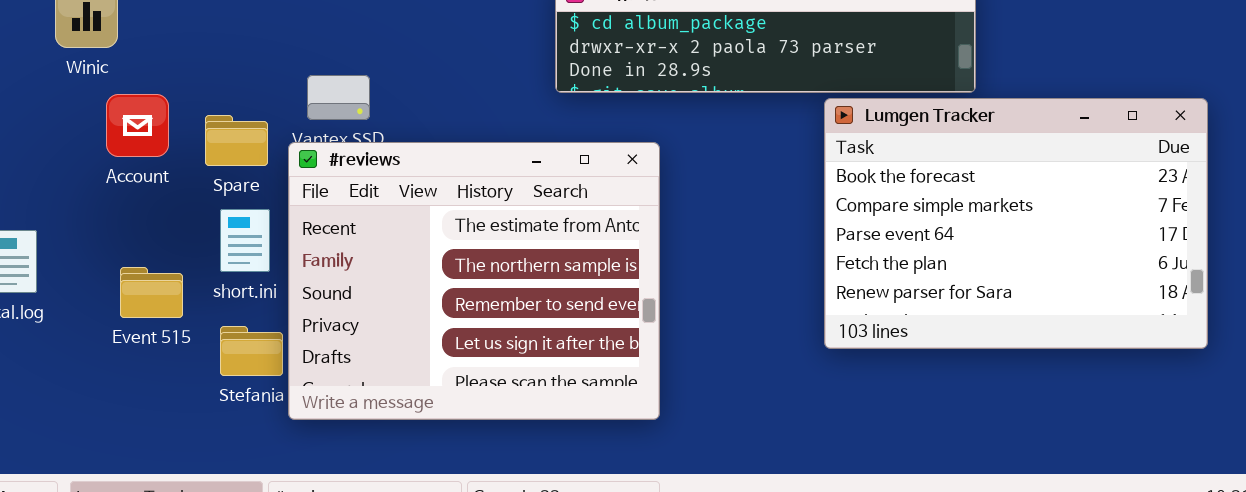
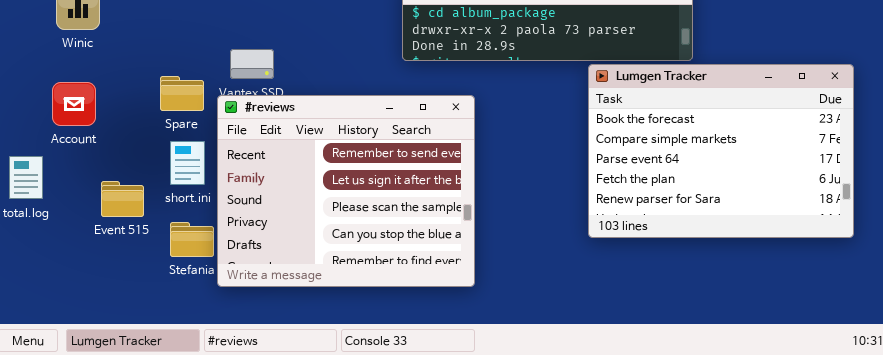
Account: [106,94,169,157] -> [52,82,96,126], moved
#reviews: [288,142,660,420] -> [217,95,475,287], scrolled down 2 rows

